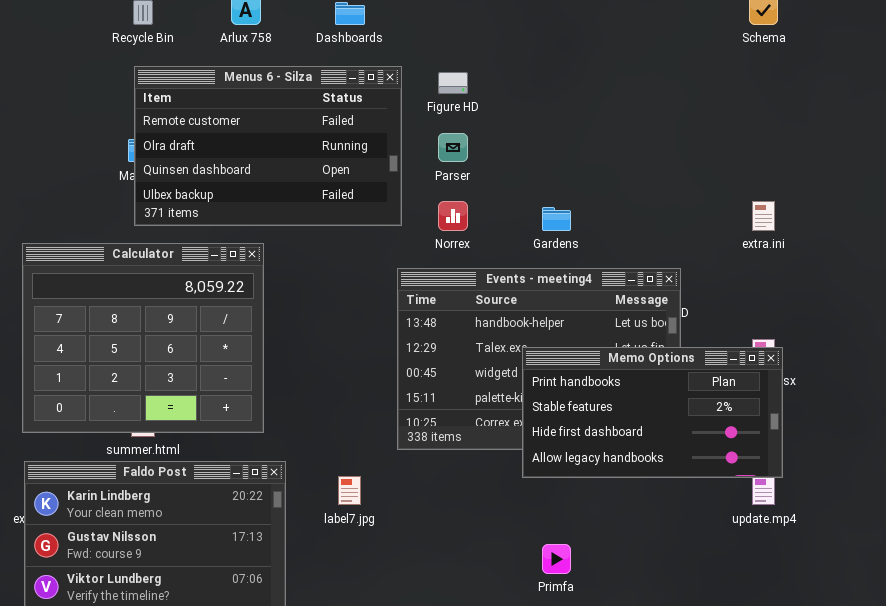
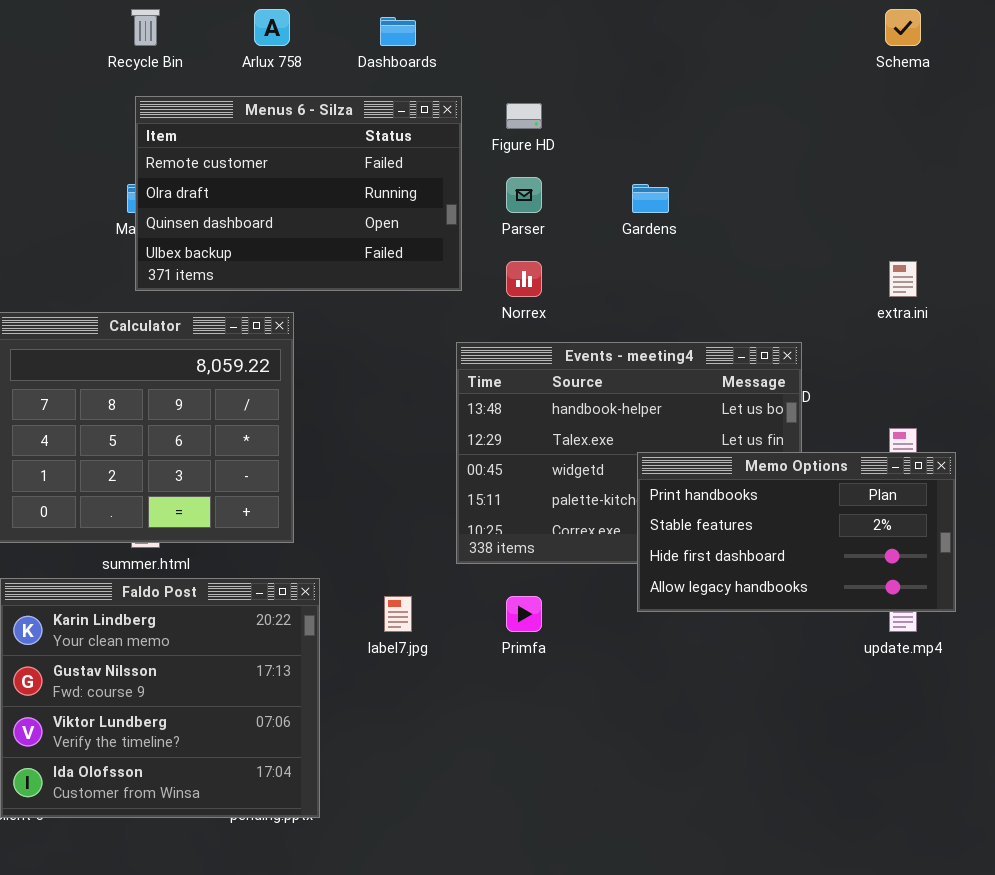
Gardens: [542,207,571,231] -> [632,184,669,213], moved
Memo Options: [522,347,783,478] -> [637,452,956,612], moved
Primfa: [542,544,571,574] -> [506,596,542,632], moved

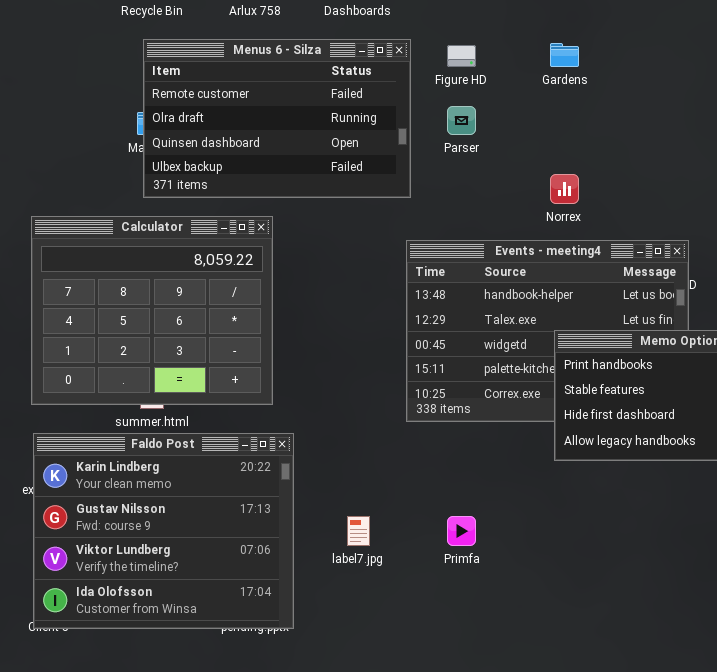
Gardens: [632,184,669,213] -> [550,43,579,67], moved
Norrex: [506,261,542,297] -> [550,174,579,204], moved
label7.jpg: [384,596,412,632] -> [347,516,370,546], moved
Primfa: [506,596,542,632] -> [447,516,476,546], moved

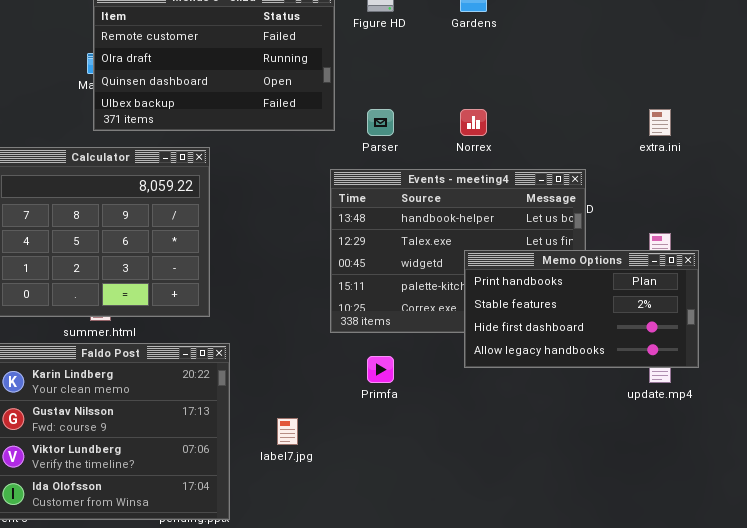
Parser: [447,106,476,135] -> [367,109,394,136], moved
Primfa: [447,516,476,546] -> [367,356,394,383], moved

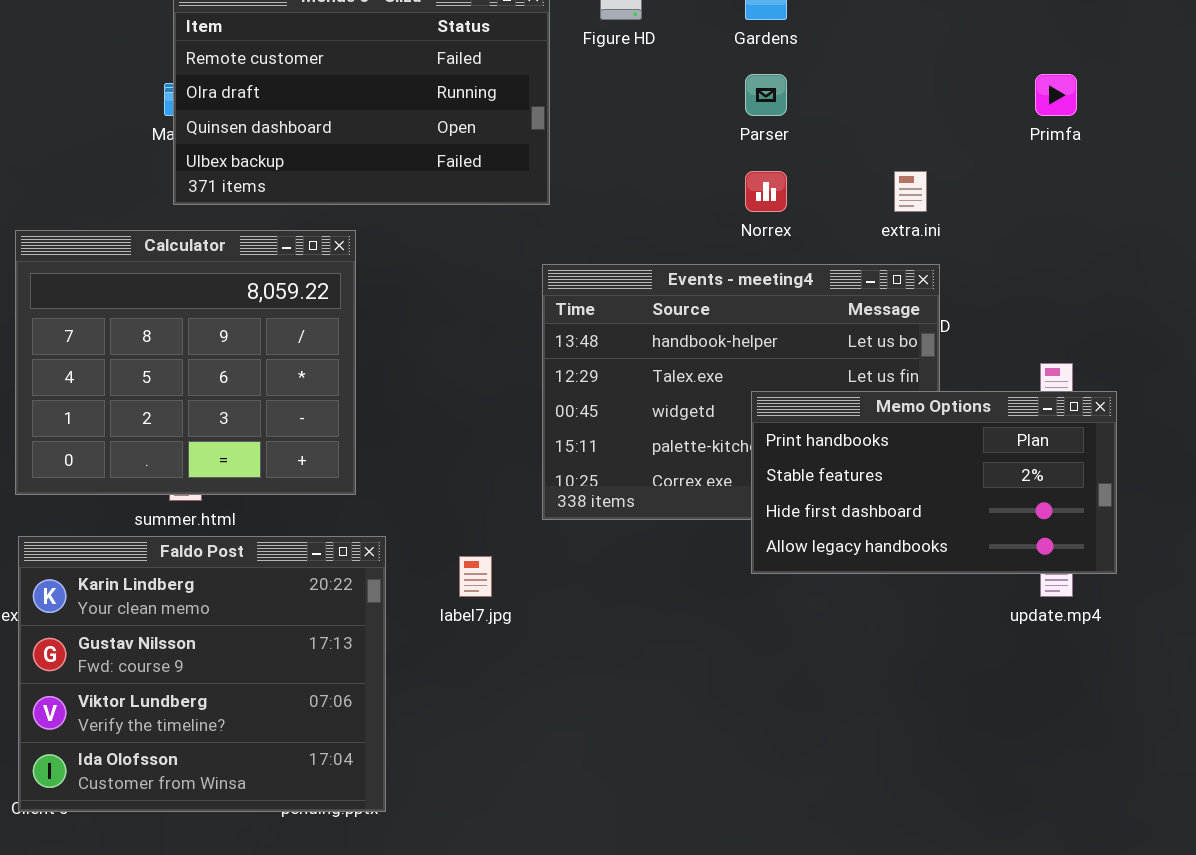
Parser: [367,109,394,136] -> [745,74,787,116], moved
extra.ini: [649,109,671,136] -> [894,171,927,212], moved
Primfa: [367,356,394,383] -> [1035,74,1077,116], moved
label7.jpg: [277,418,298,445] -> [459,556,492,597], moved

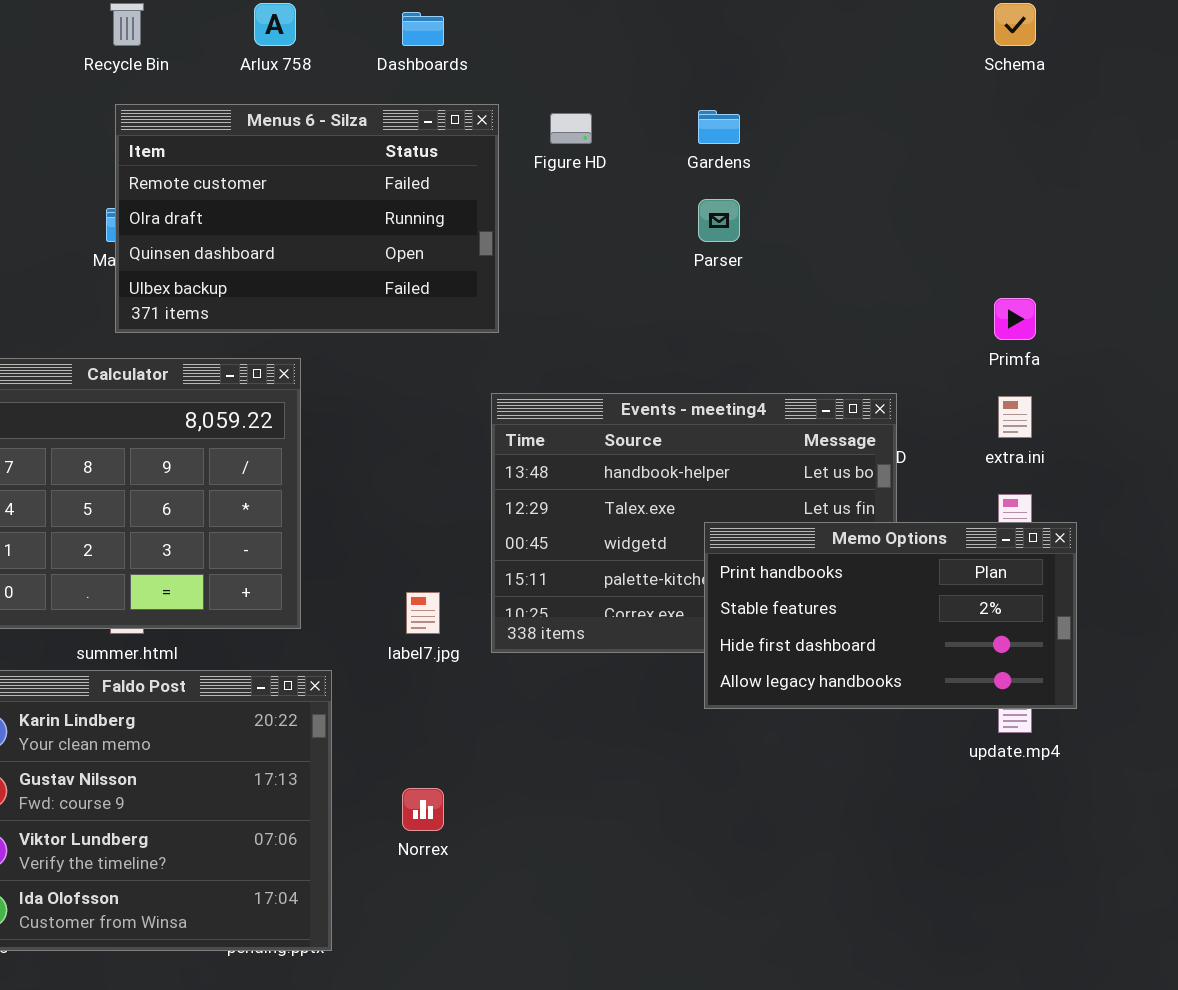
Primfa: [1035,74,1077,116] -> [994,298,1036,340], moved
Norrex: [745,171,787,212] -> [402,788,444,831], moved
extra.ini: [894,171,927,212] -> [998,396,1032,438], moved
label7.jpg: [459,556,492,597] -> [406,592,440,634], moved

